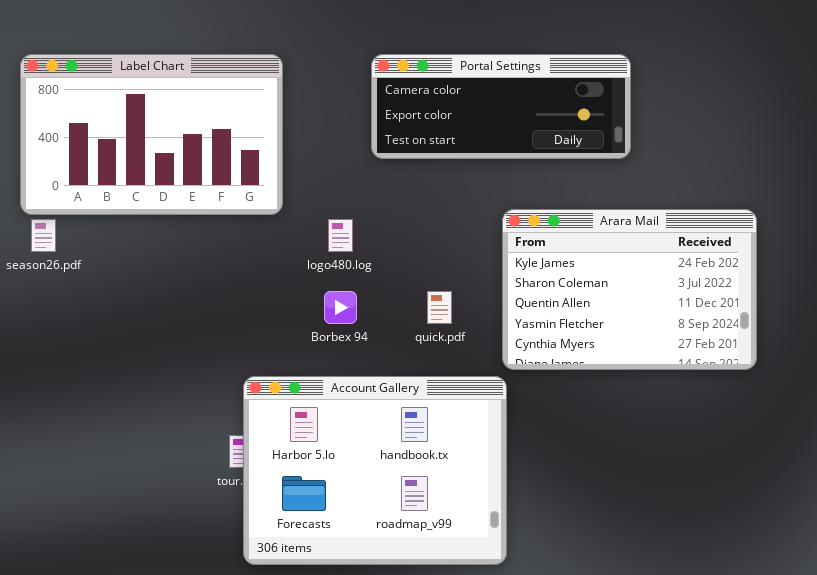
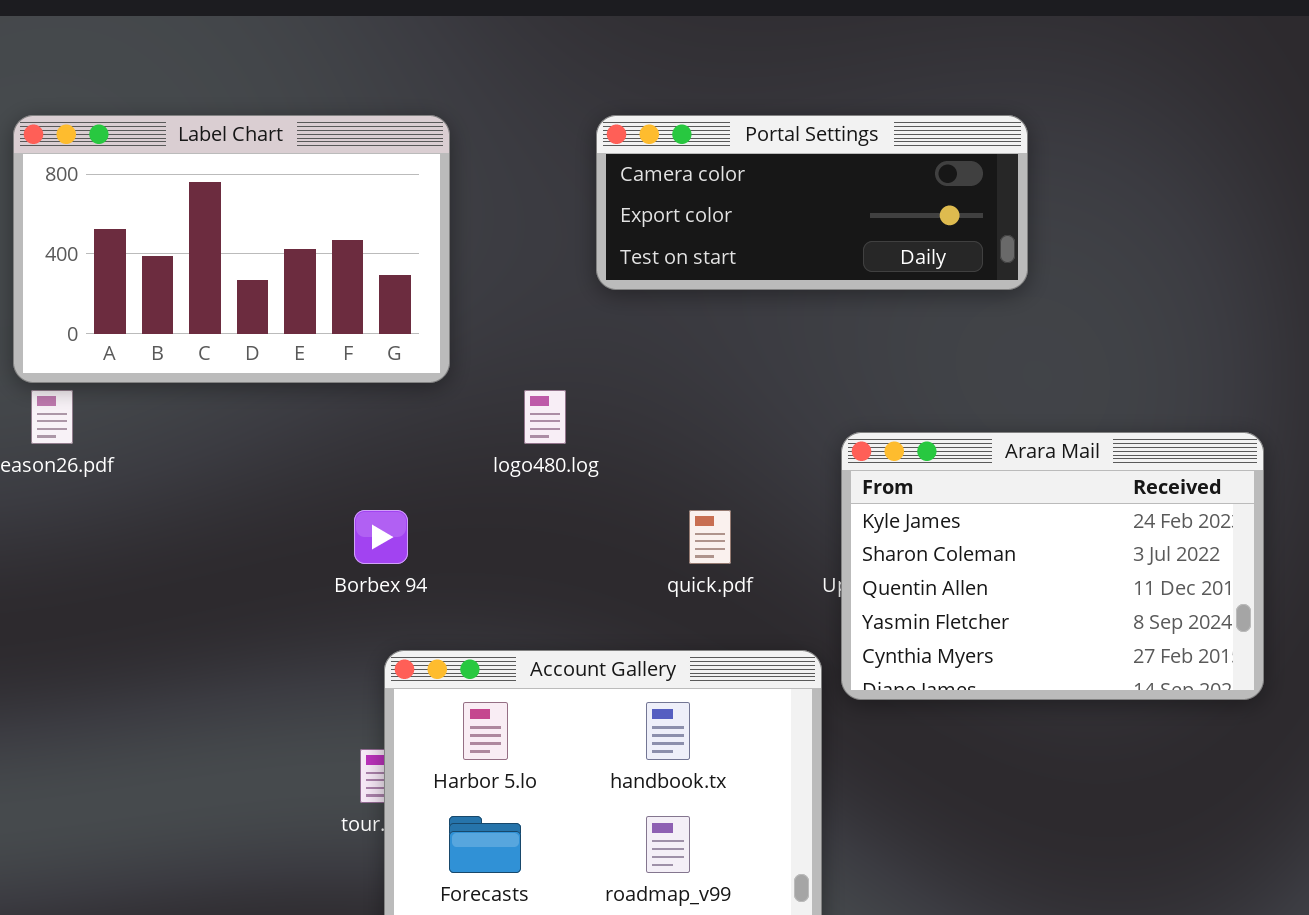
Arara Mail: [502,209,757,370] -> [841,432,1264,700], moved
Borbex 94: [324,291,357,324] -> [354,510,408,564], moved

